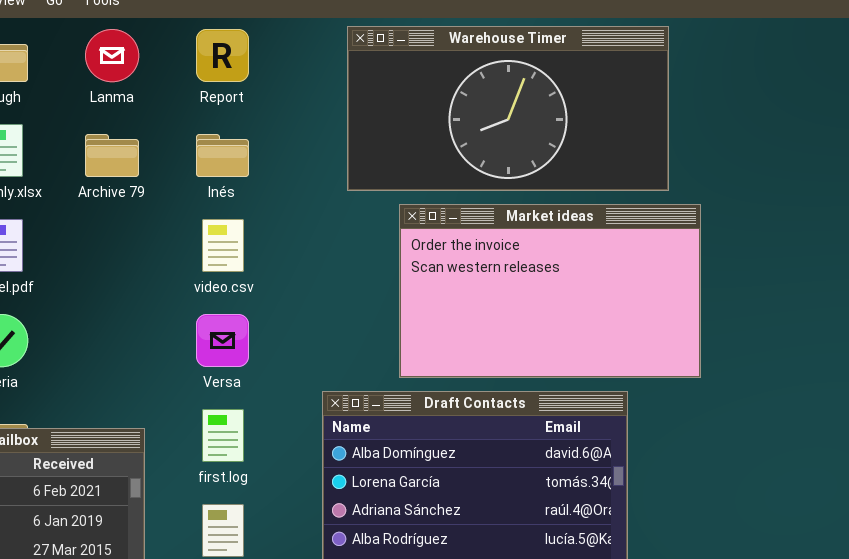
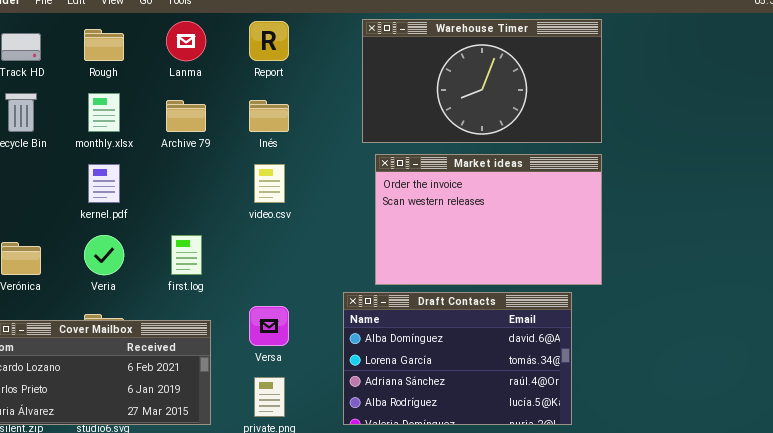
Market ideas: [399,204,701,378] -> [375,154,602,285], moved
Versa: [196,314,249,367] -> [249,306,289,346], moved
first.log: [202,409,244,462] -> [171,235,202,275], moved

